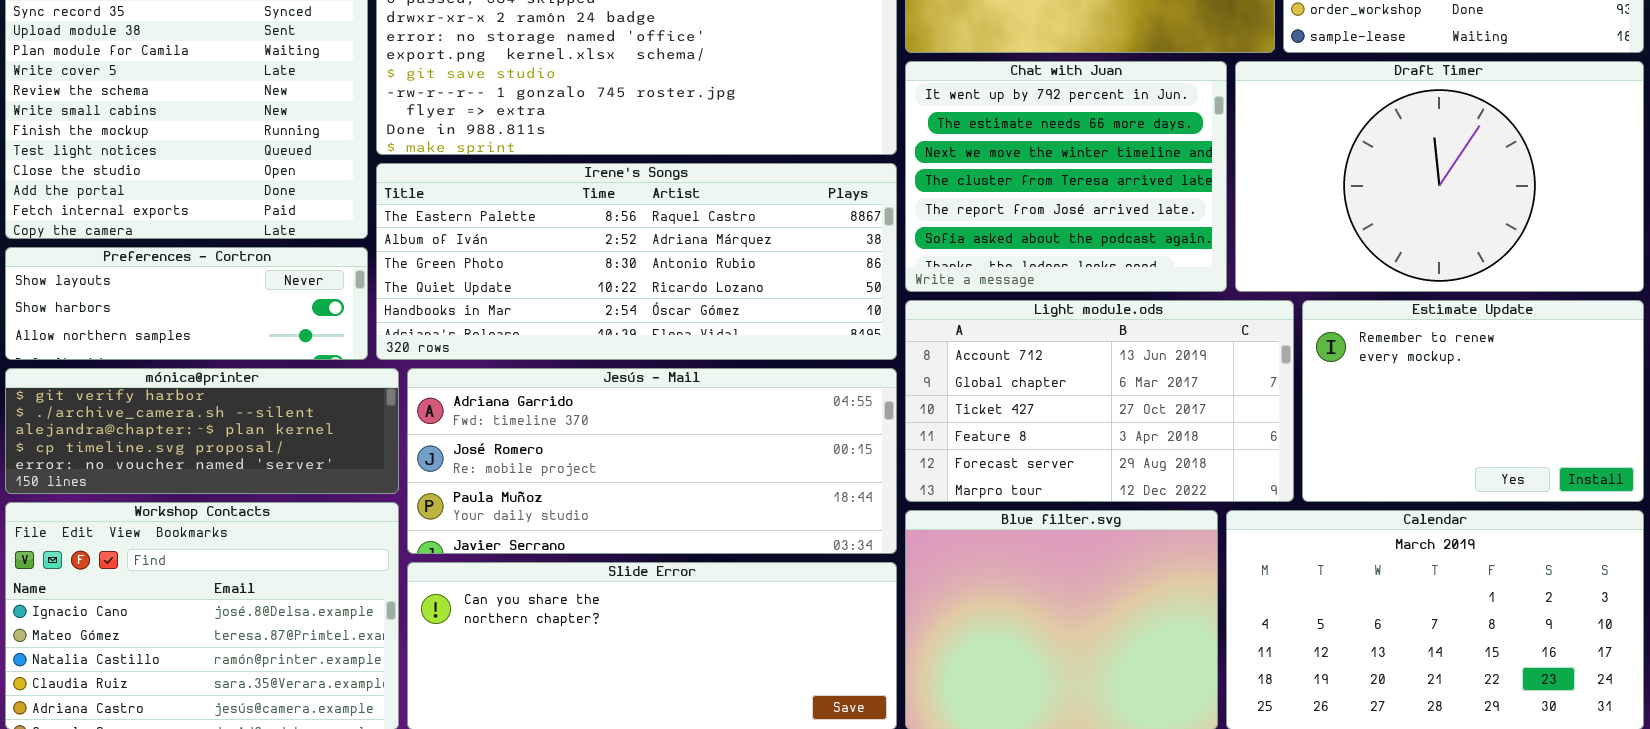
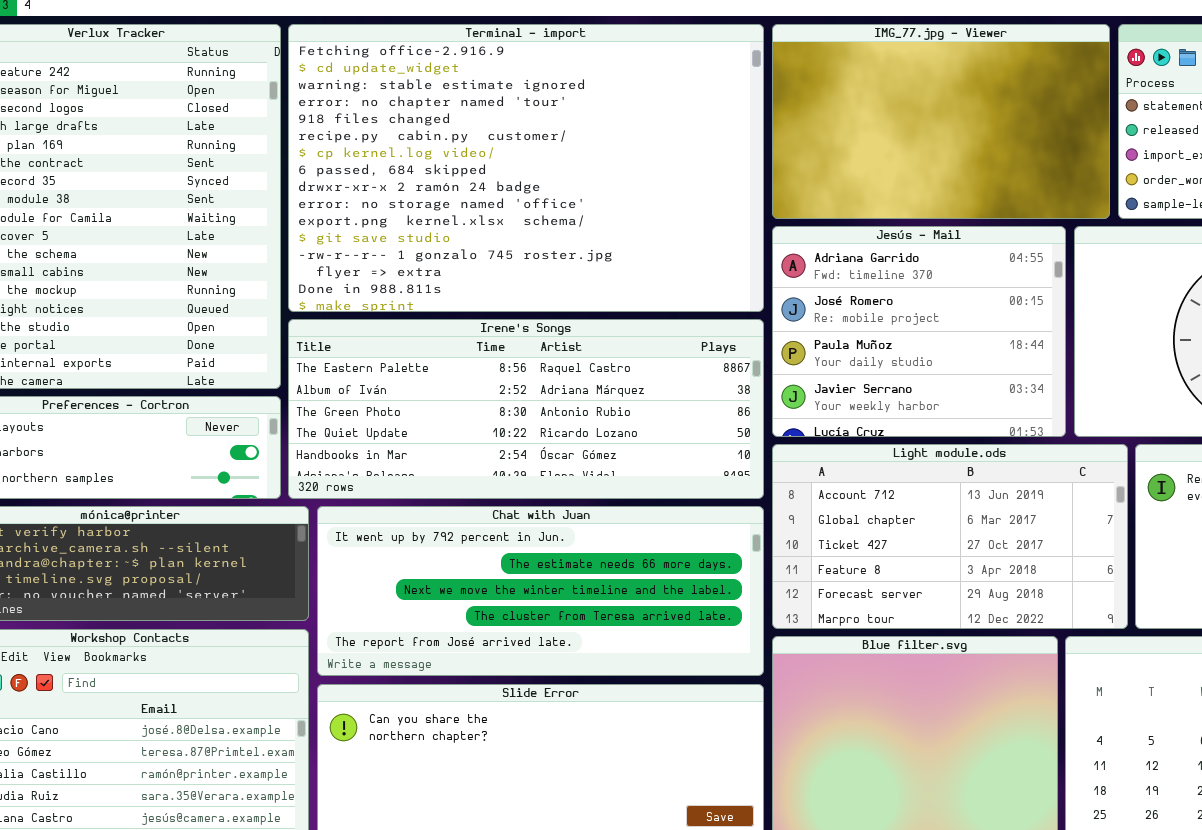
Chat with Juan: [905,61,1227,292] -> [317,506,764,676], moved, resized
Jesús - Mail: [407,368,897,554] -> [772,226,1066,437], moved, resized

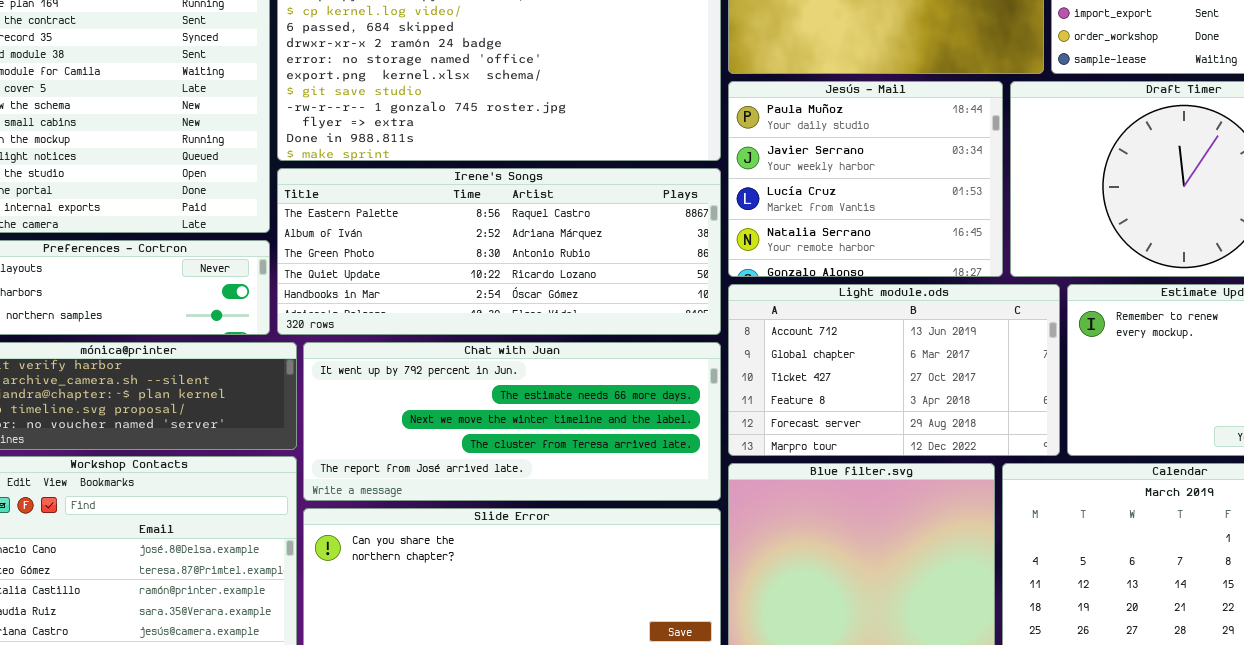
Jesús - Mail: [772,226,1066,437] -> [728,81,1003,277], scrolled down 2 rows

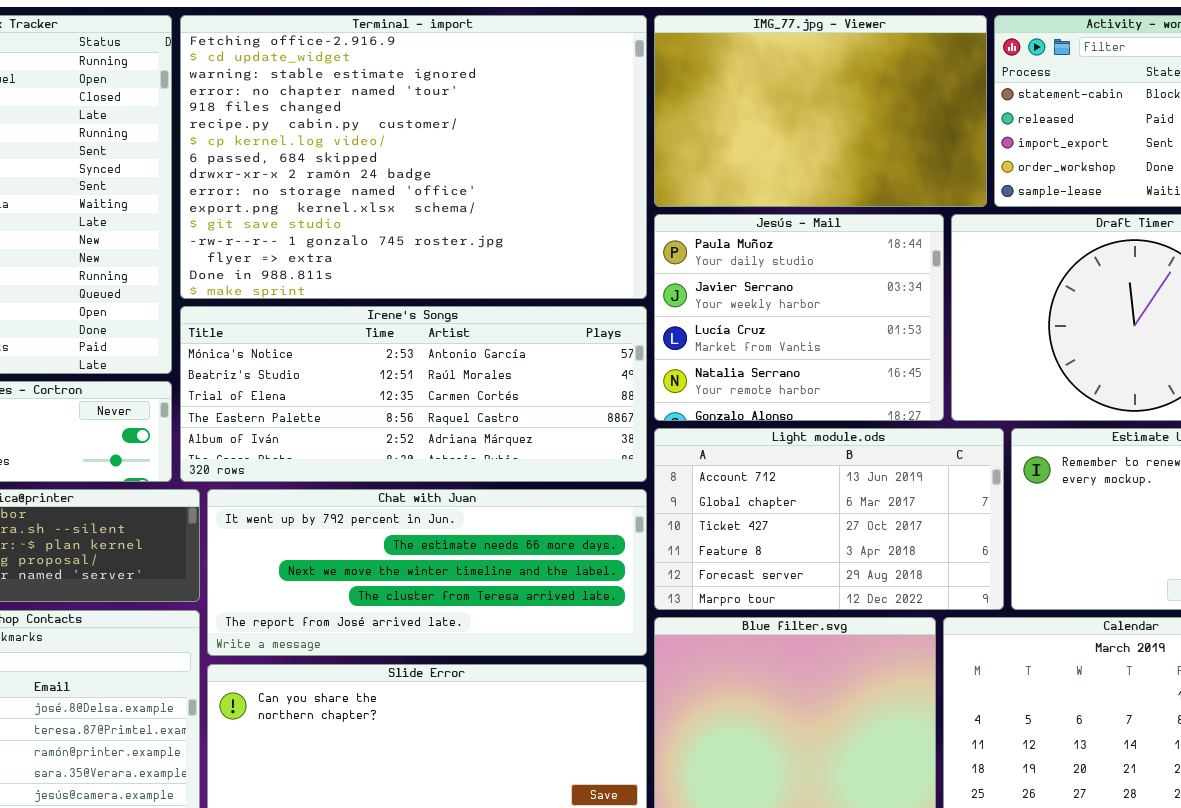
Irene's Songs: [277,168,721,335] -> [180,306,647,482], scrolled up 3 rows

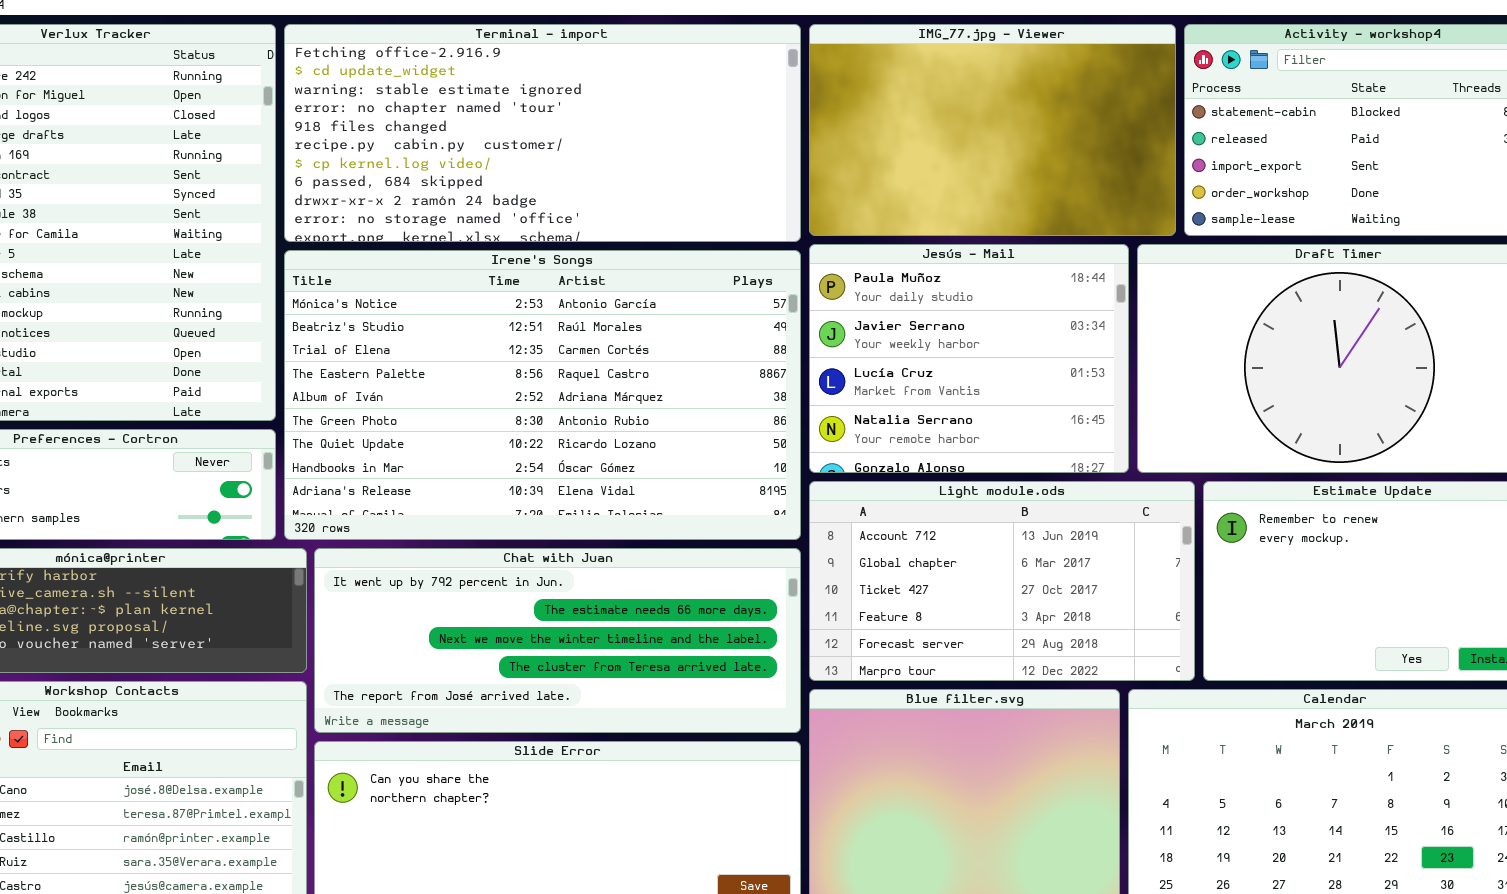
Terminal - import: [180,15,647,299] -> [284,24,801,242], resized
Irene's Songs: [180,306,647,482] -> [284,250,801,540], resized

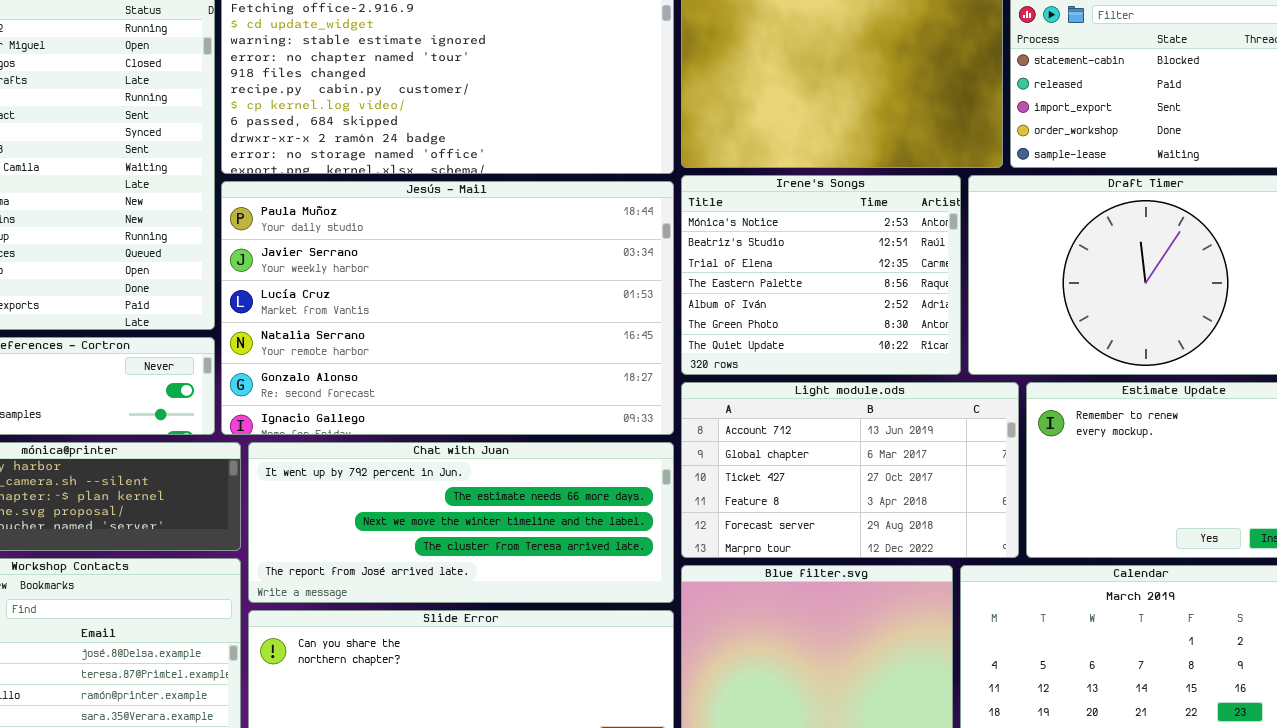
Jesús - Mail: [809,244,1129,473] -> [221,181,674,435], moved, resized
Irene's Songs: [284,250,801,540] -> [681,175,961,375], moved, resized

